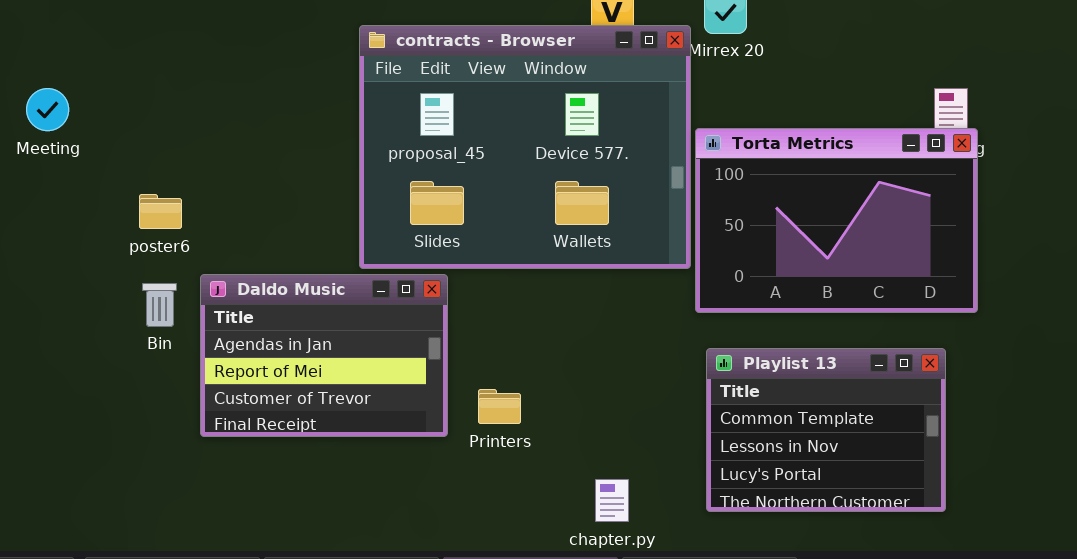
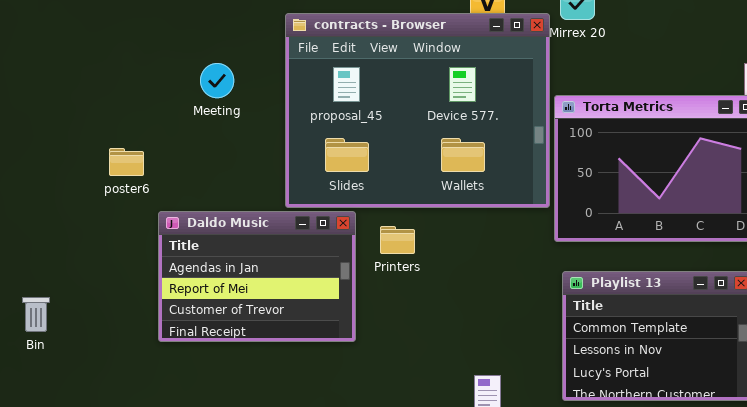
Meeting: [26,88,69,131] -> [200,63,234,98], moved
Bin: [142,283,177,327] -> [22,297,50,332], moved
Printers: [478,389,521,424] -> [380,226,415,254], moved

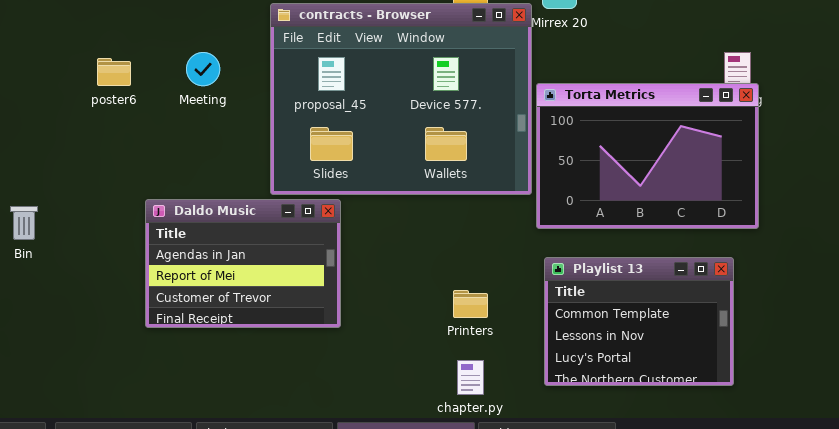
poster6: [109,148,144,176] -> [97,58,131,86], moved
Printers: [380,226,415,254] -> [453,290,488,318], moved
Bin: [22,297,50,332] -> [10,206,38,240], moved

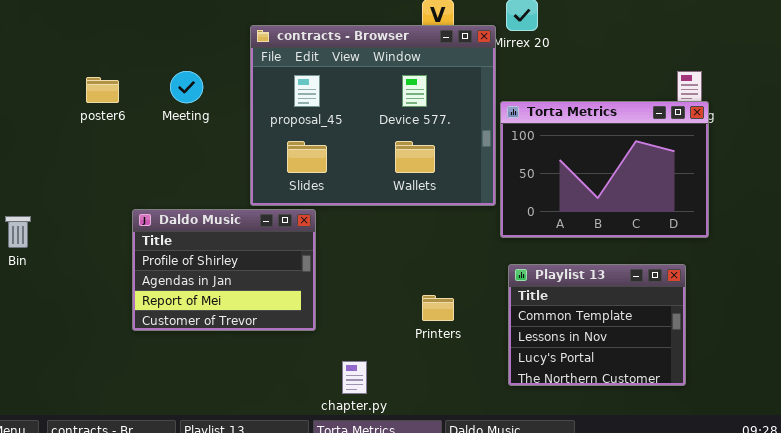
Daldo Music: [145,199,341,328] -> [132,209,316,331], scrolled up 1 row
chapter.py: [457,360,484,395] -> [342,361,367,394], moved

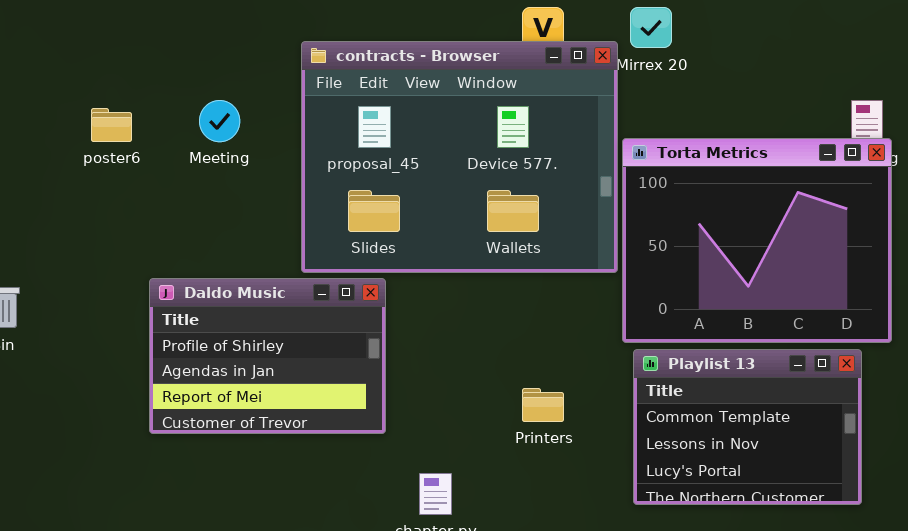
Torta Metrics: [500,101,709,238] -> [622,138,892,343], resized

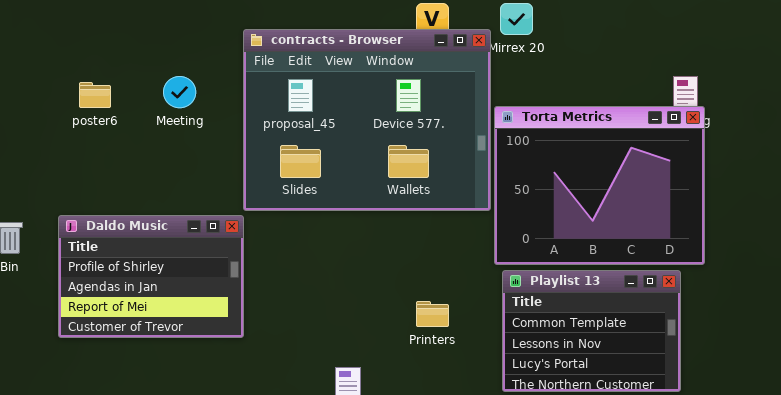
Daldo Music: [149,278,386,434] -> [58,215,244,338], moved

